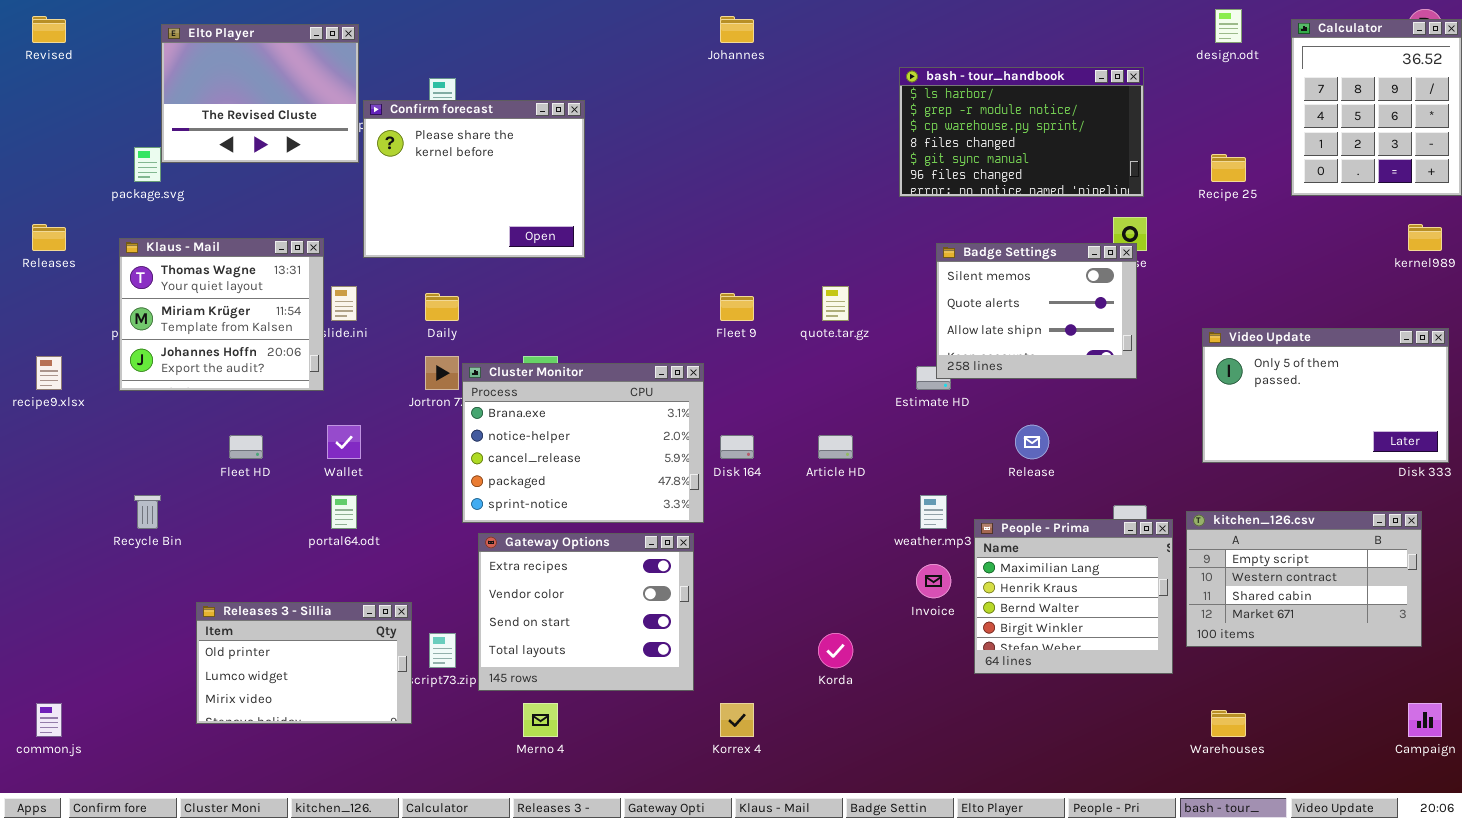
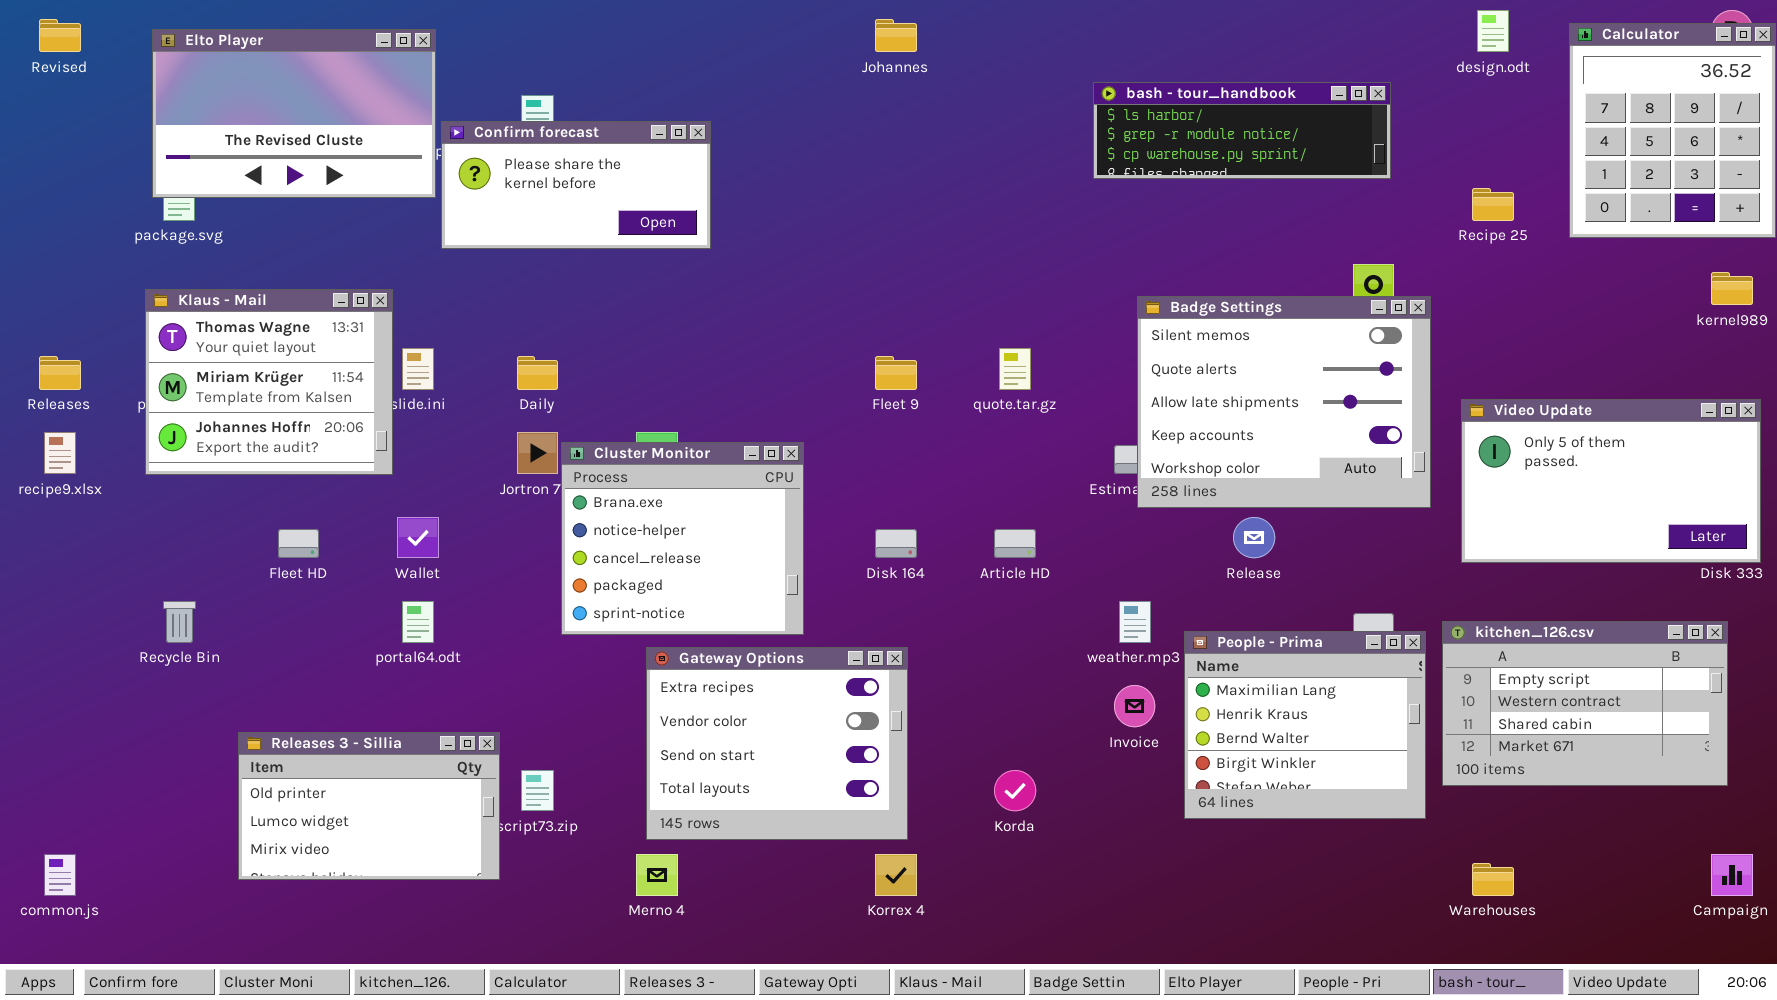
Elto Player: [161,24,359,163] -> [152,29,436,198], resized
bash - tour_handbook: [899,67,1144,197] -> [1093,82,1391,179], resized
Confirm forecast: [363,100,585,258] -> [441,121,711,249], resized
Releases: [32,224,66,251] -> [39,356,81,390], moved
Badge Settings: [936,243,1137,379] -> [1137,296,1431,508], resized
Cluster Monitor: [462,363,704,523] -> [561,442,804,635], resized
Gateway Options: [478,533,694,691] -> [646,647,908,840], moved

